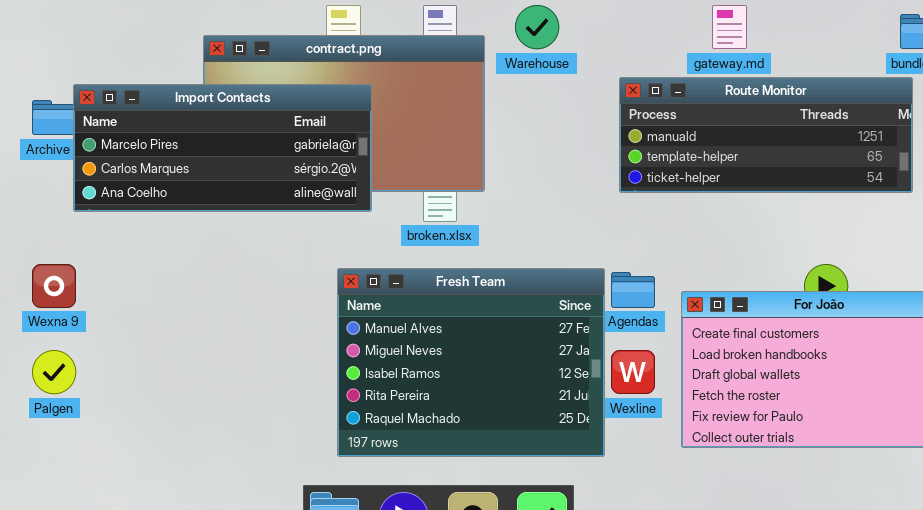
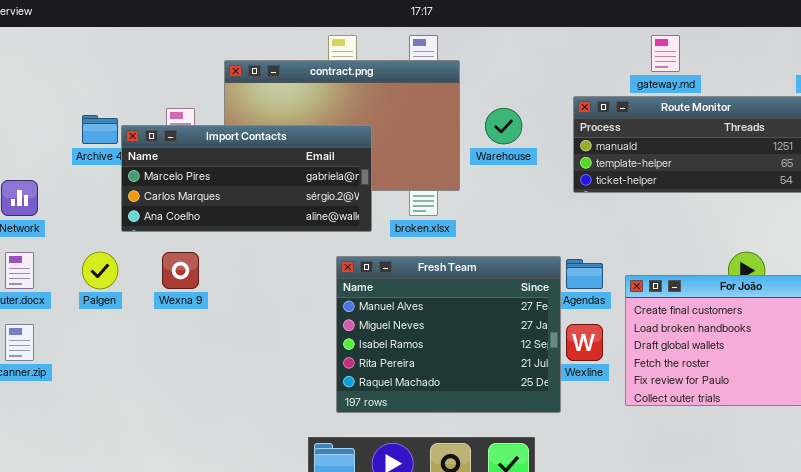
Warehouse: [515,5,559,49] -> [485,108,522,144], moved
Import Contacts: [73,84,372,212] -> [121,125,372,232], moved
Wexna 9: [32,264,76,308] -> [162,252,199,289], moved
Palgen: [32,350,76,394] -> [82,252,118,289], moved

